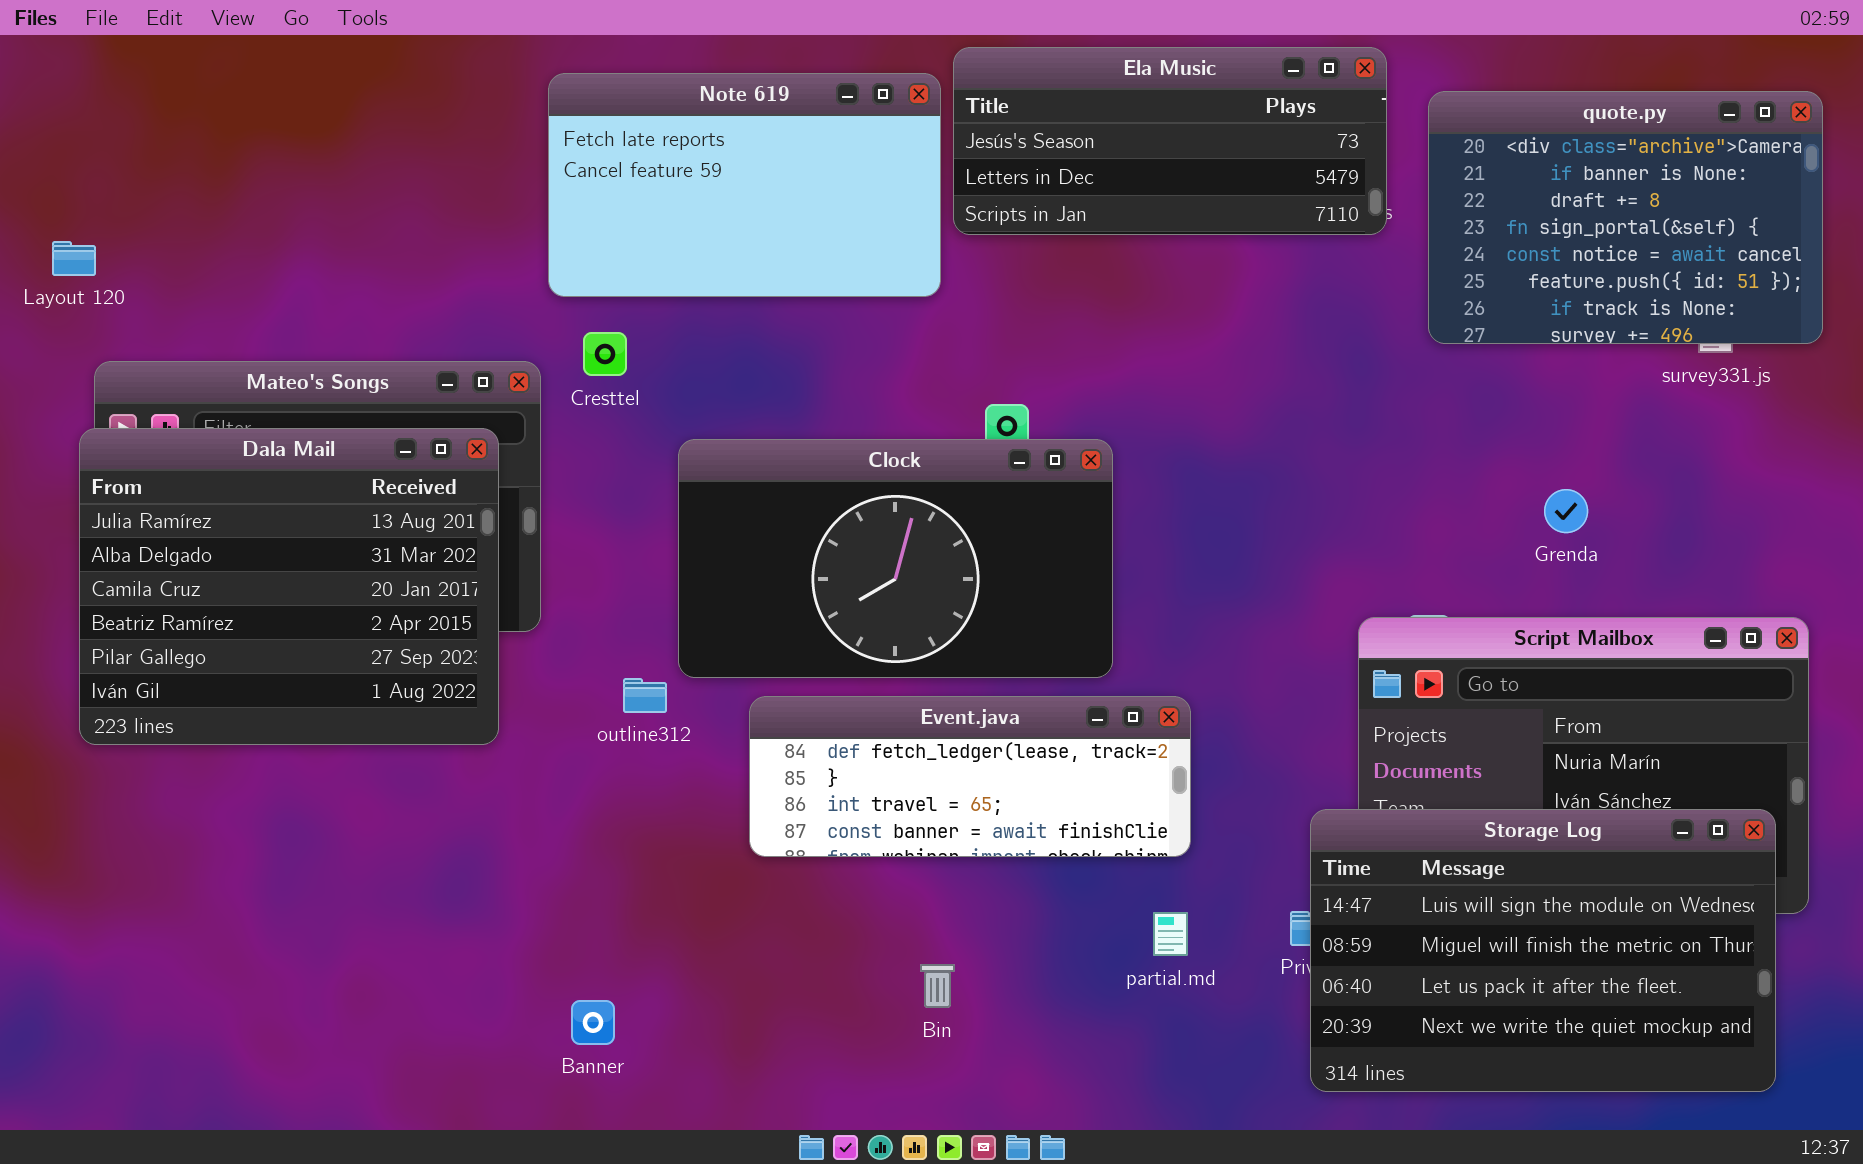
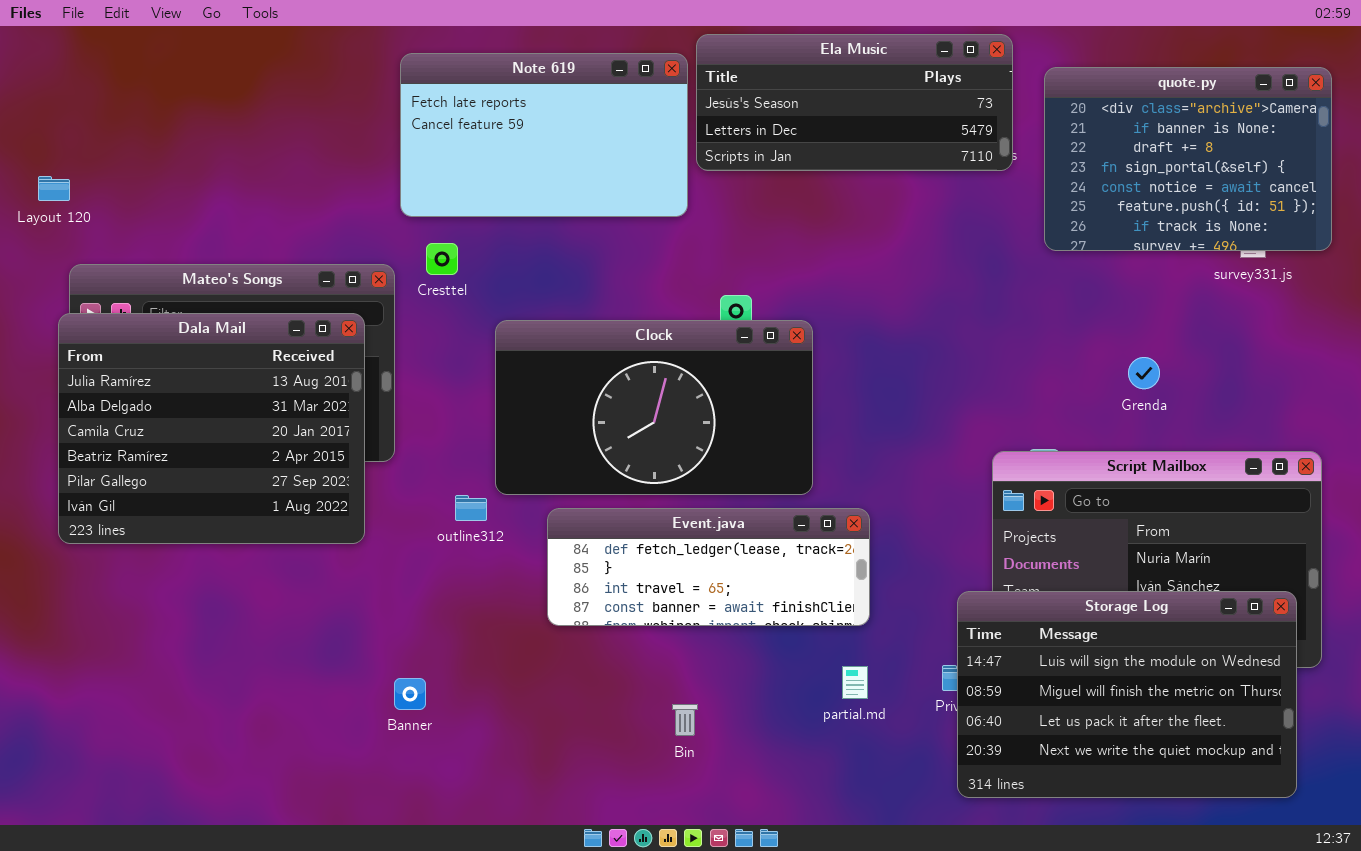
Banner: [571,1000,615,1045] -> [394,678,426,710], moved

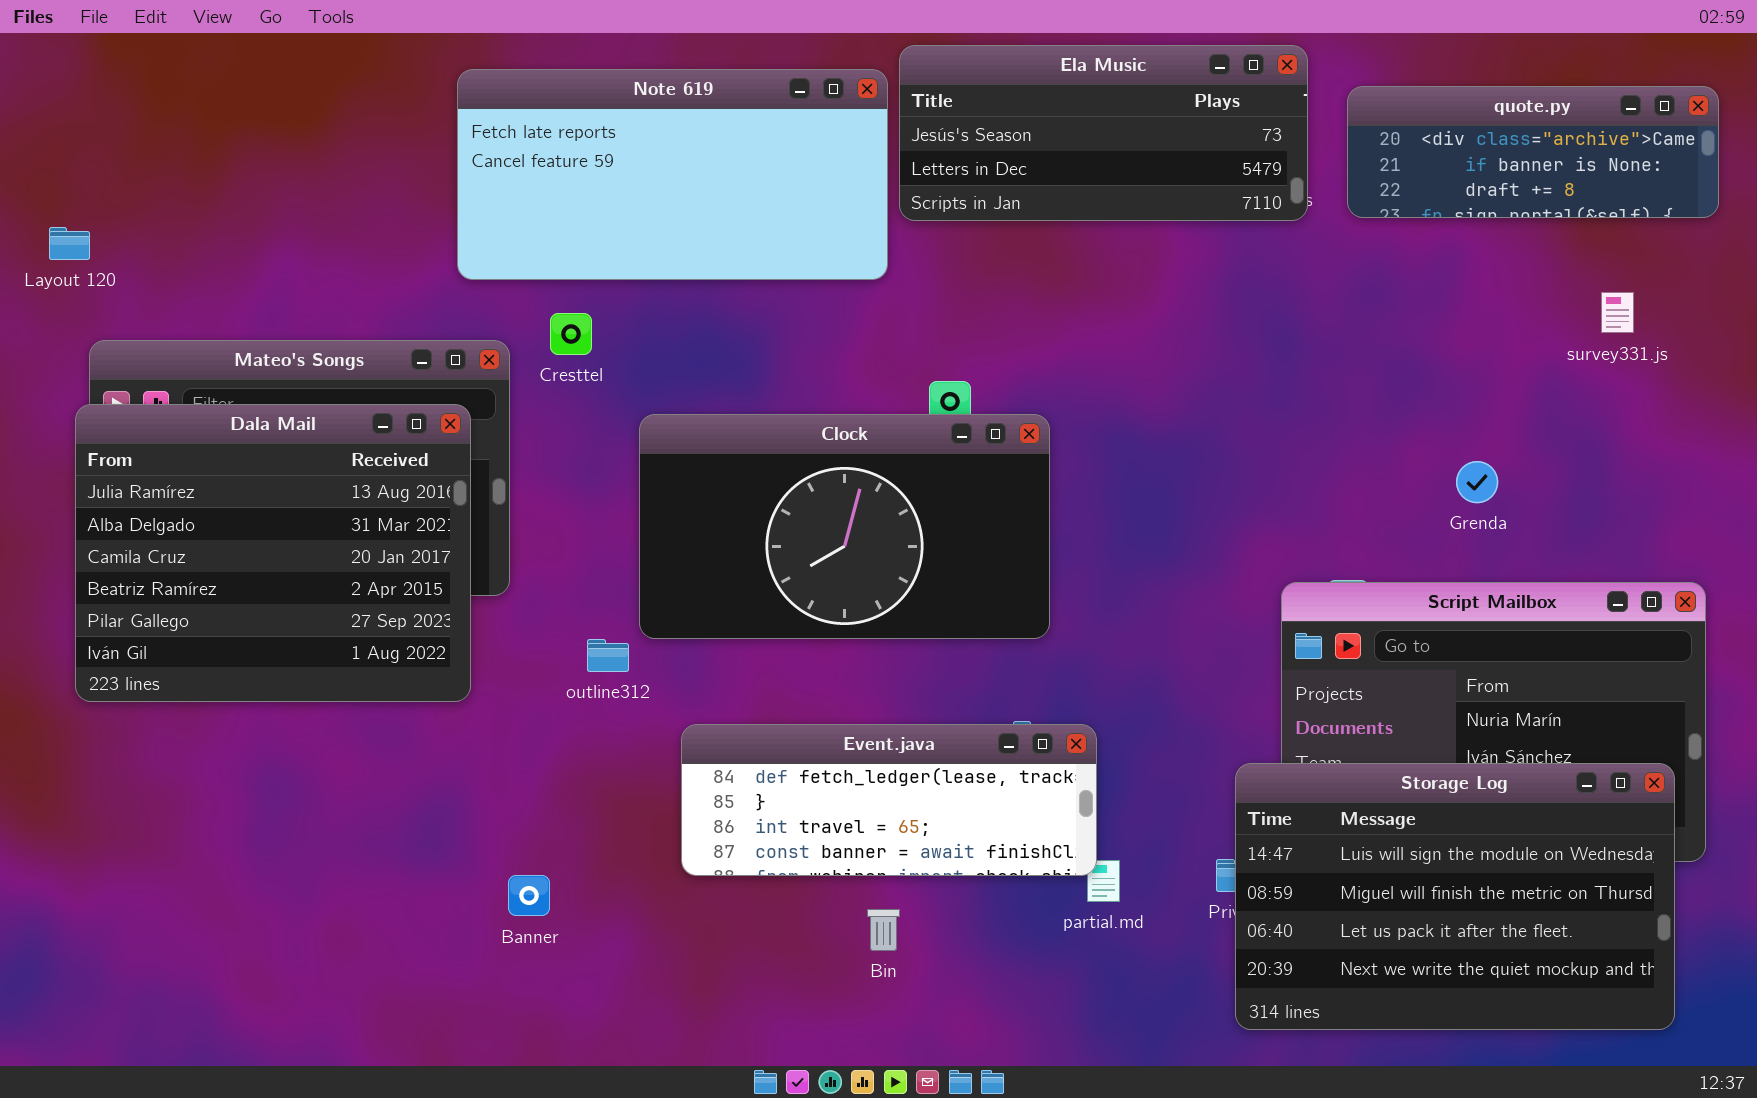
Note 619: [400,53,688,217] -> [457,69,888,280], resized
quote.py: [1044,67,1332,251] -> [1347,86,1719,218], resized
Event.java: [547,508,870,626] -> [681,724,1097,876], moved

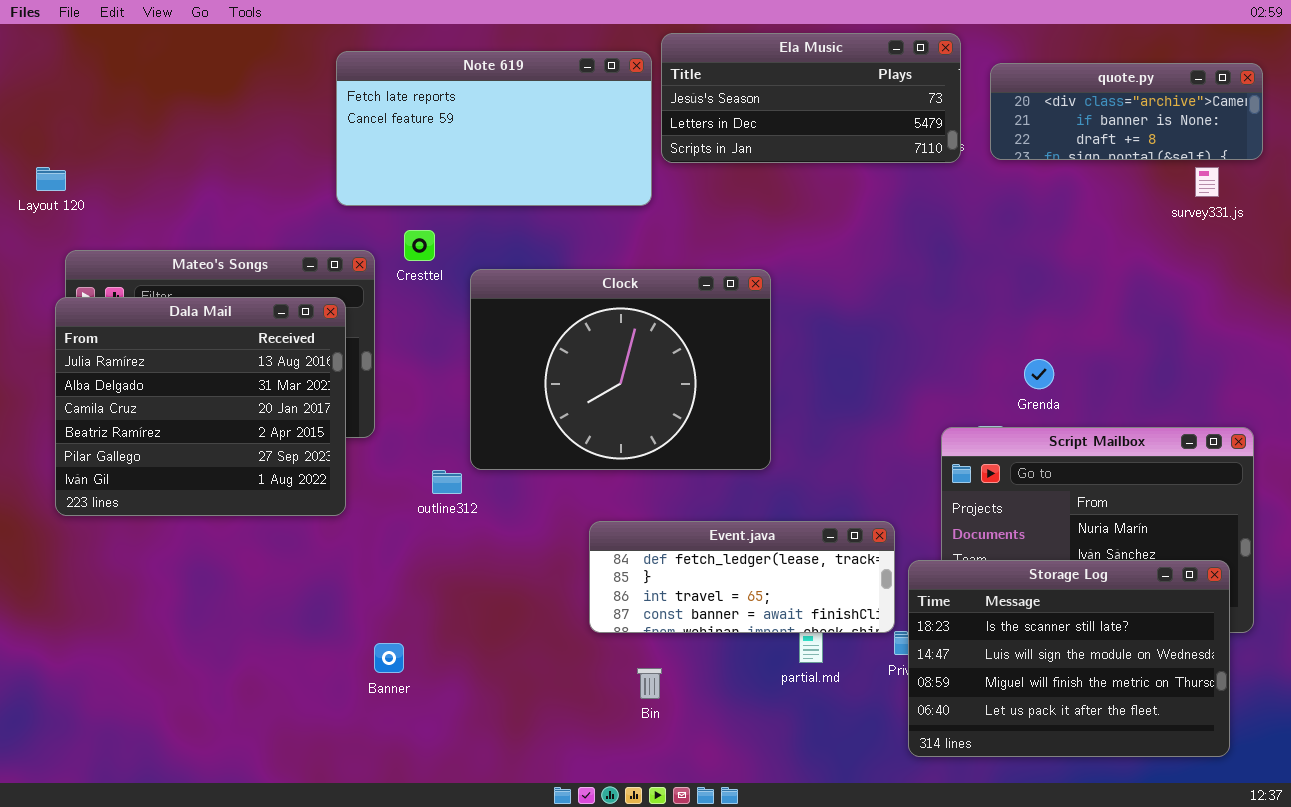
survey331.js: [1601,292,1634,333] -> [1195,167,1219,197], moved
Clock: [639,414,1050,639] -> [470,269,771,470], resized
Grenda: [1456,461,1498,503] -> [1024,359,1054,389], moved
Event.java: [681,724,1097,876] -> [589,521,895,633], moved
Storage Log: [1235,763,1675,1030] -> [908,560,1230,757], scrolled up 1 row

